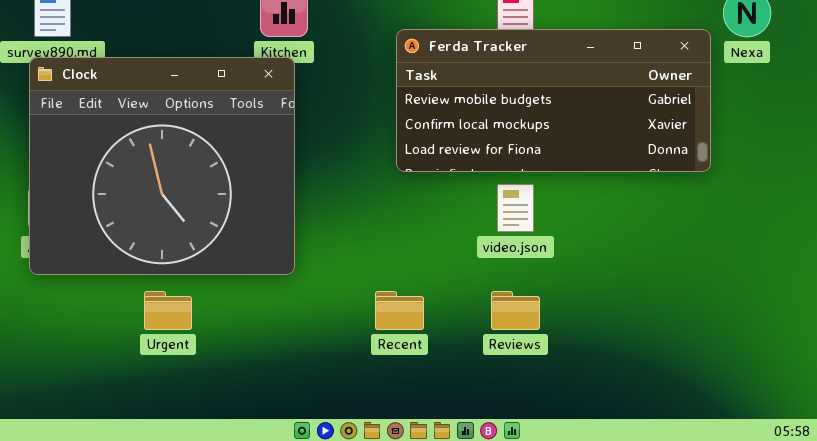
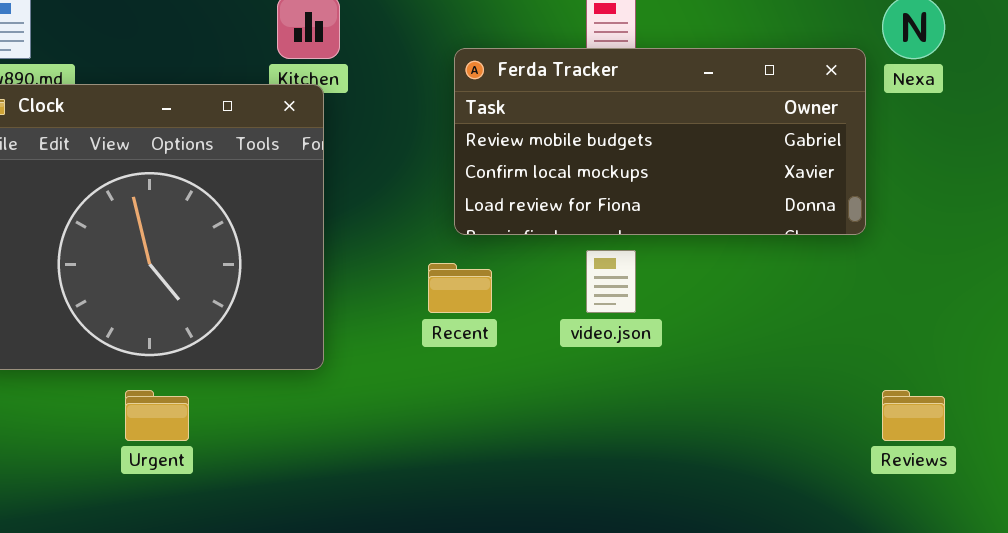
Recent: [375,291,424,330] -> [428,263,492,313], moved
Reviews: [491,291,540,330] -> [882,390,945,441], moved

